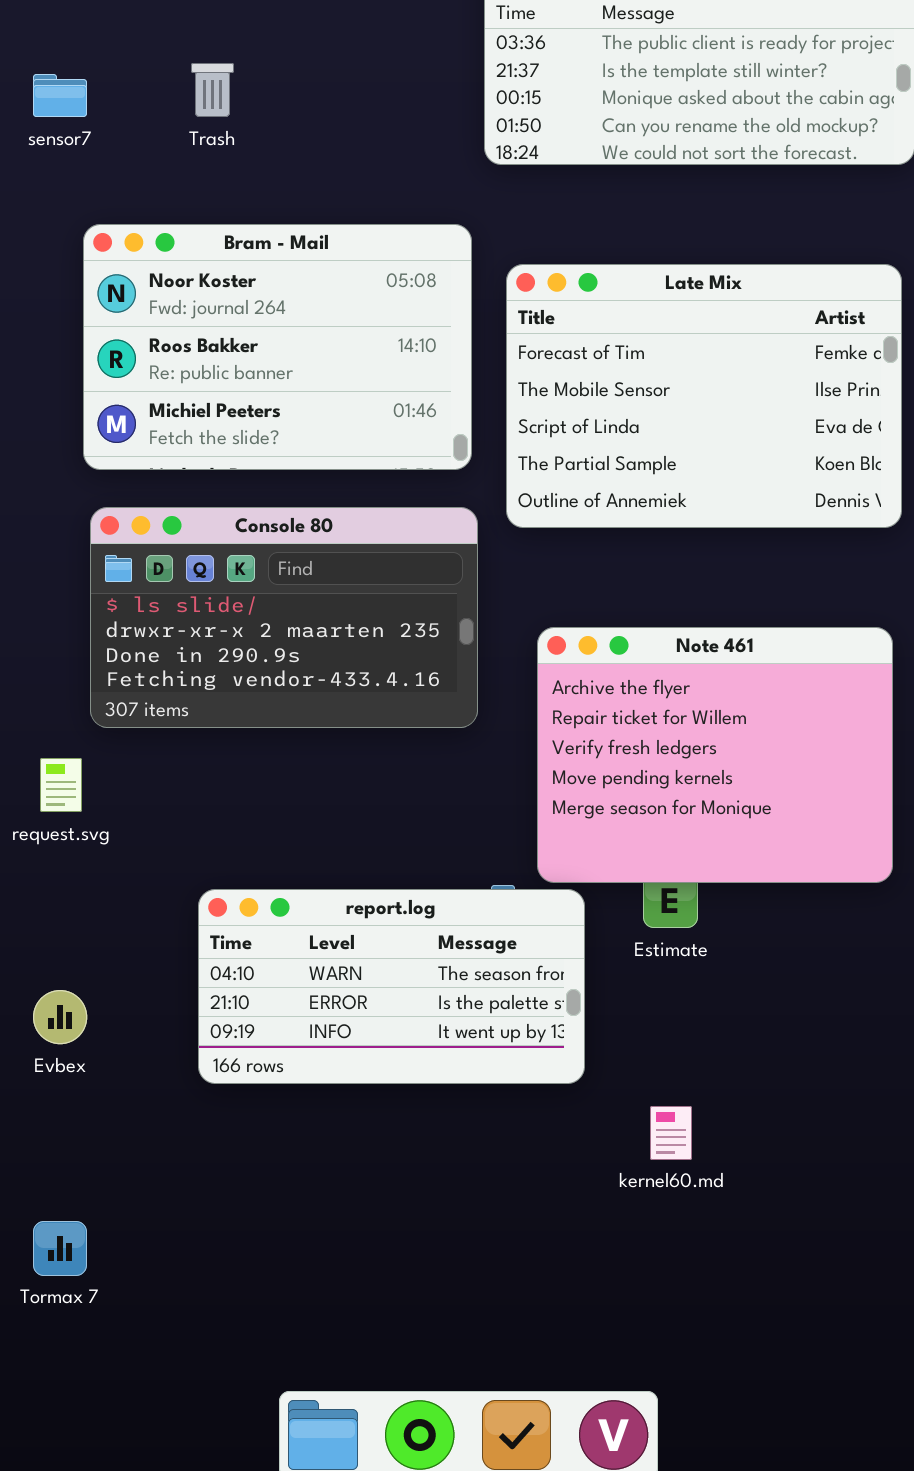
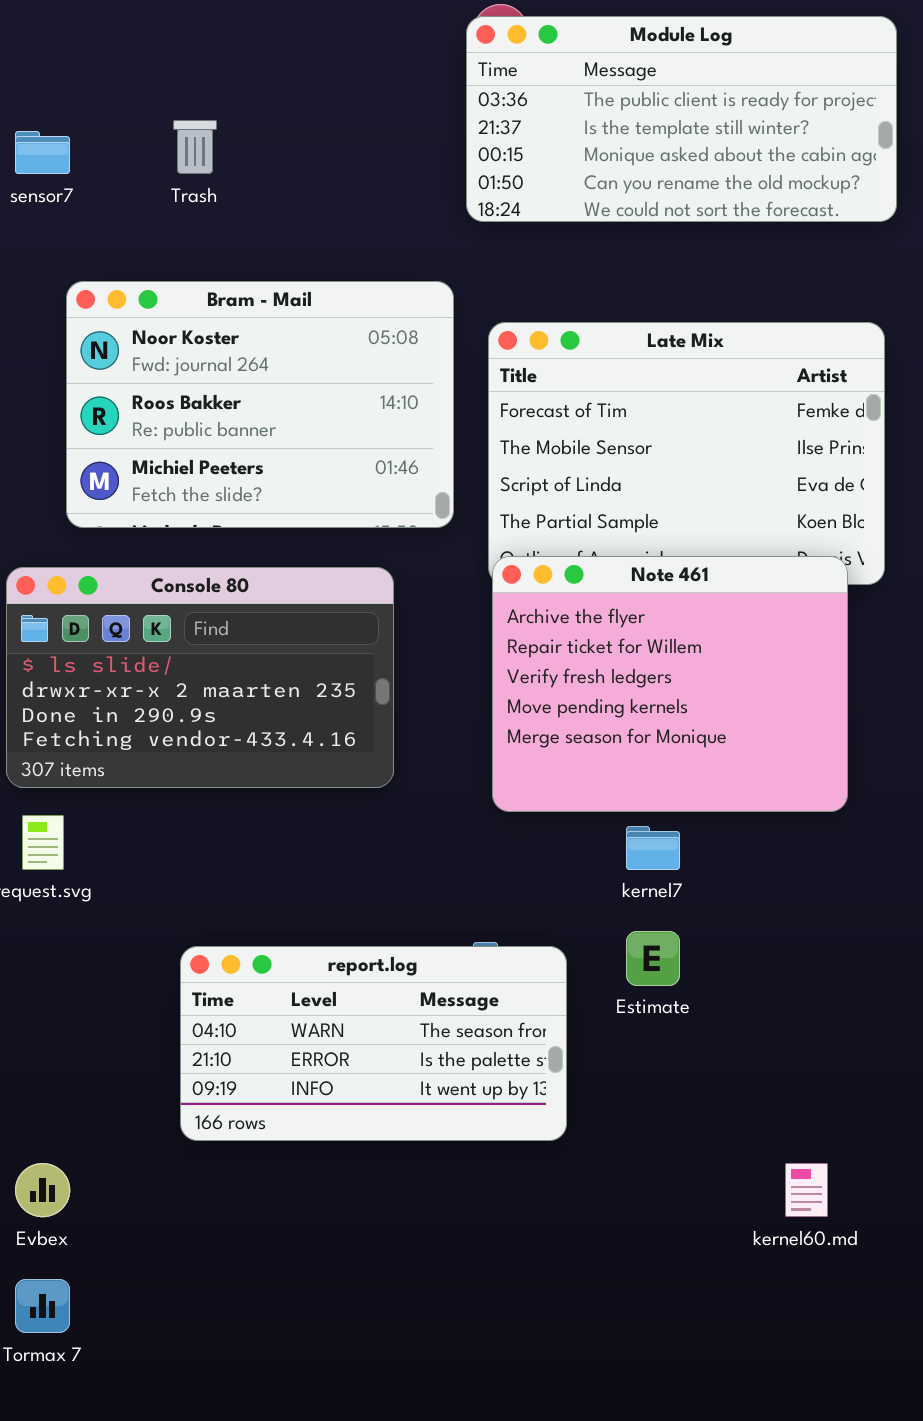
Console 80: [90,507,478,728] -> [6,567,394,788], moved
Note 461: [537,627,893,883] -> [492,556,848,812], moved
Evbex: [33,990,87,1044] -> [15,1163,70,1217], moved
kernel60.md: [650,1106,692,1160] -> [785,1163,828,1217], moved

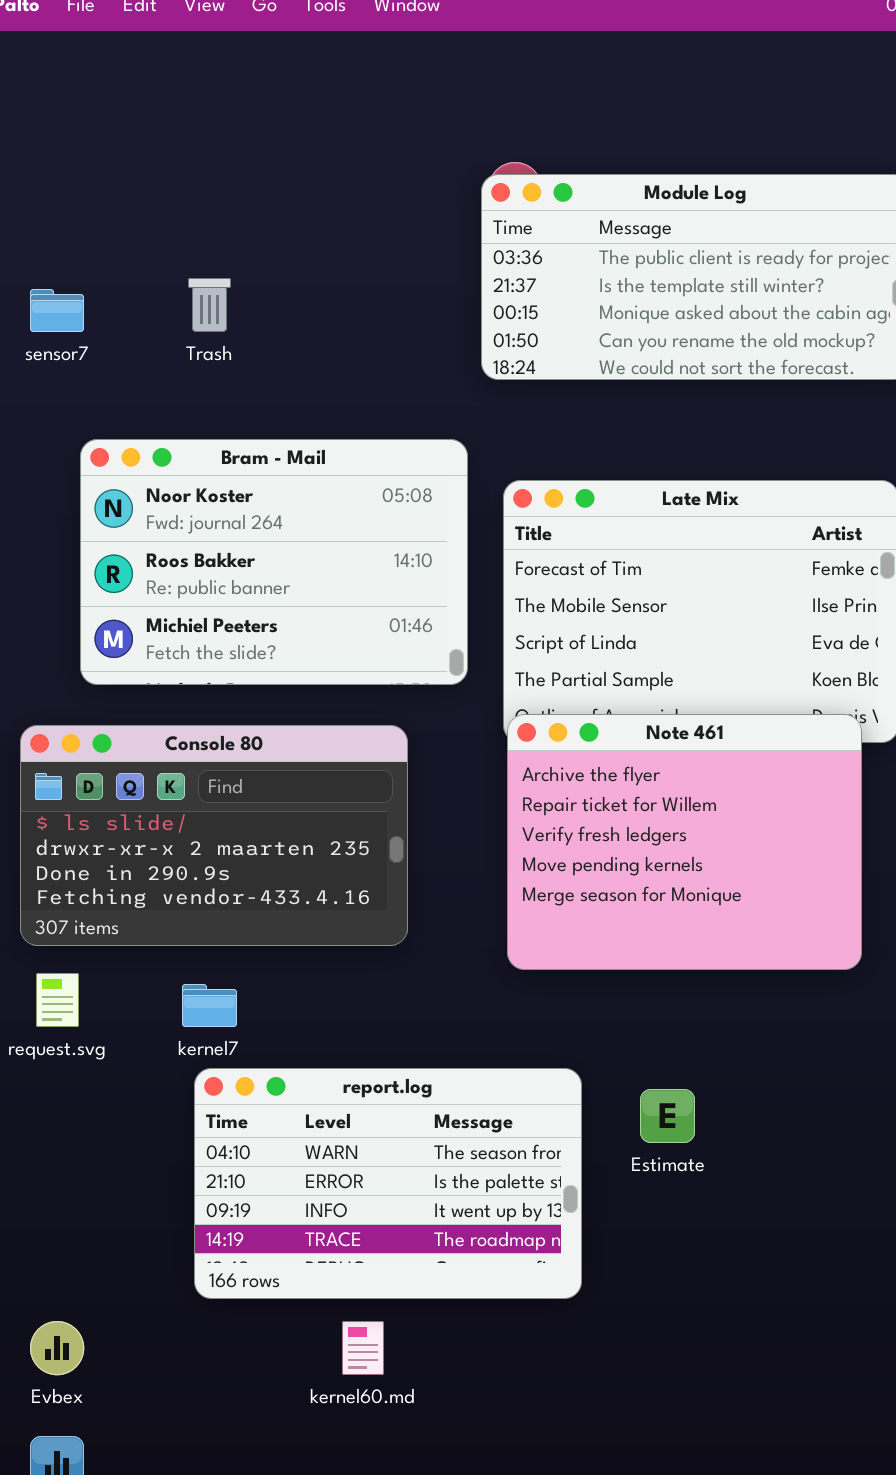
kernel7: [626,826,680,870] -> [182,984,237,1027], moved
report.log: [180,946,567,1141] -> [194,1068,582,1299], resized
kernel60.md: [785,1163,828,1217] -> [342,1321,384,1375], moved

